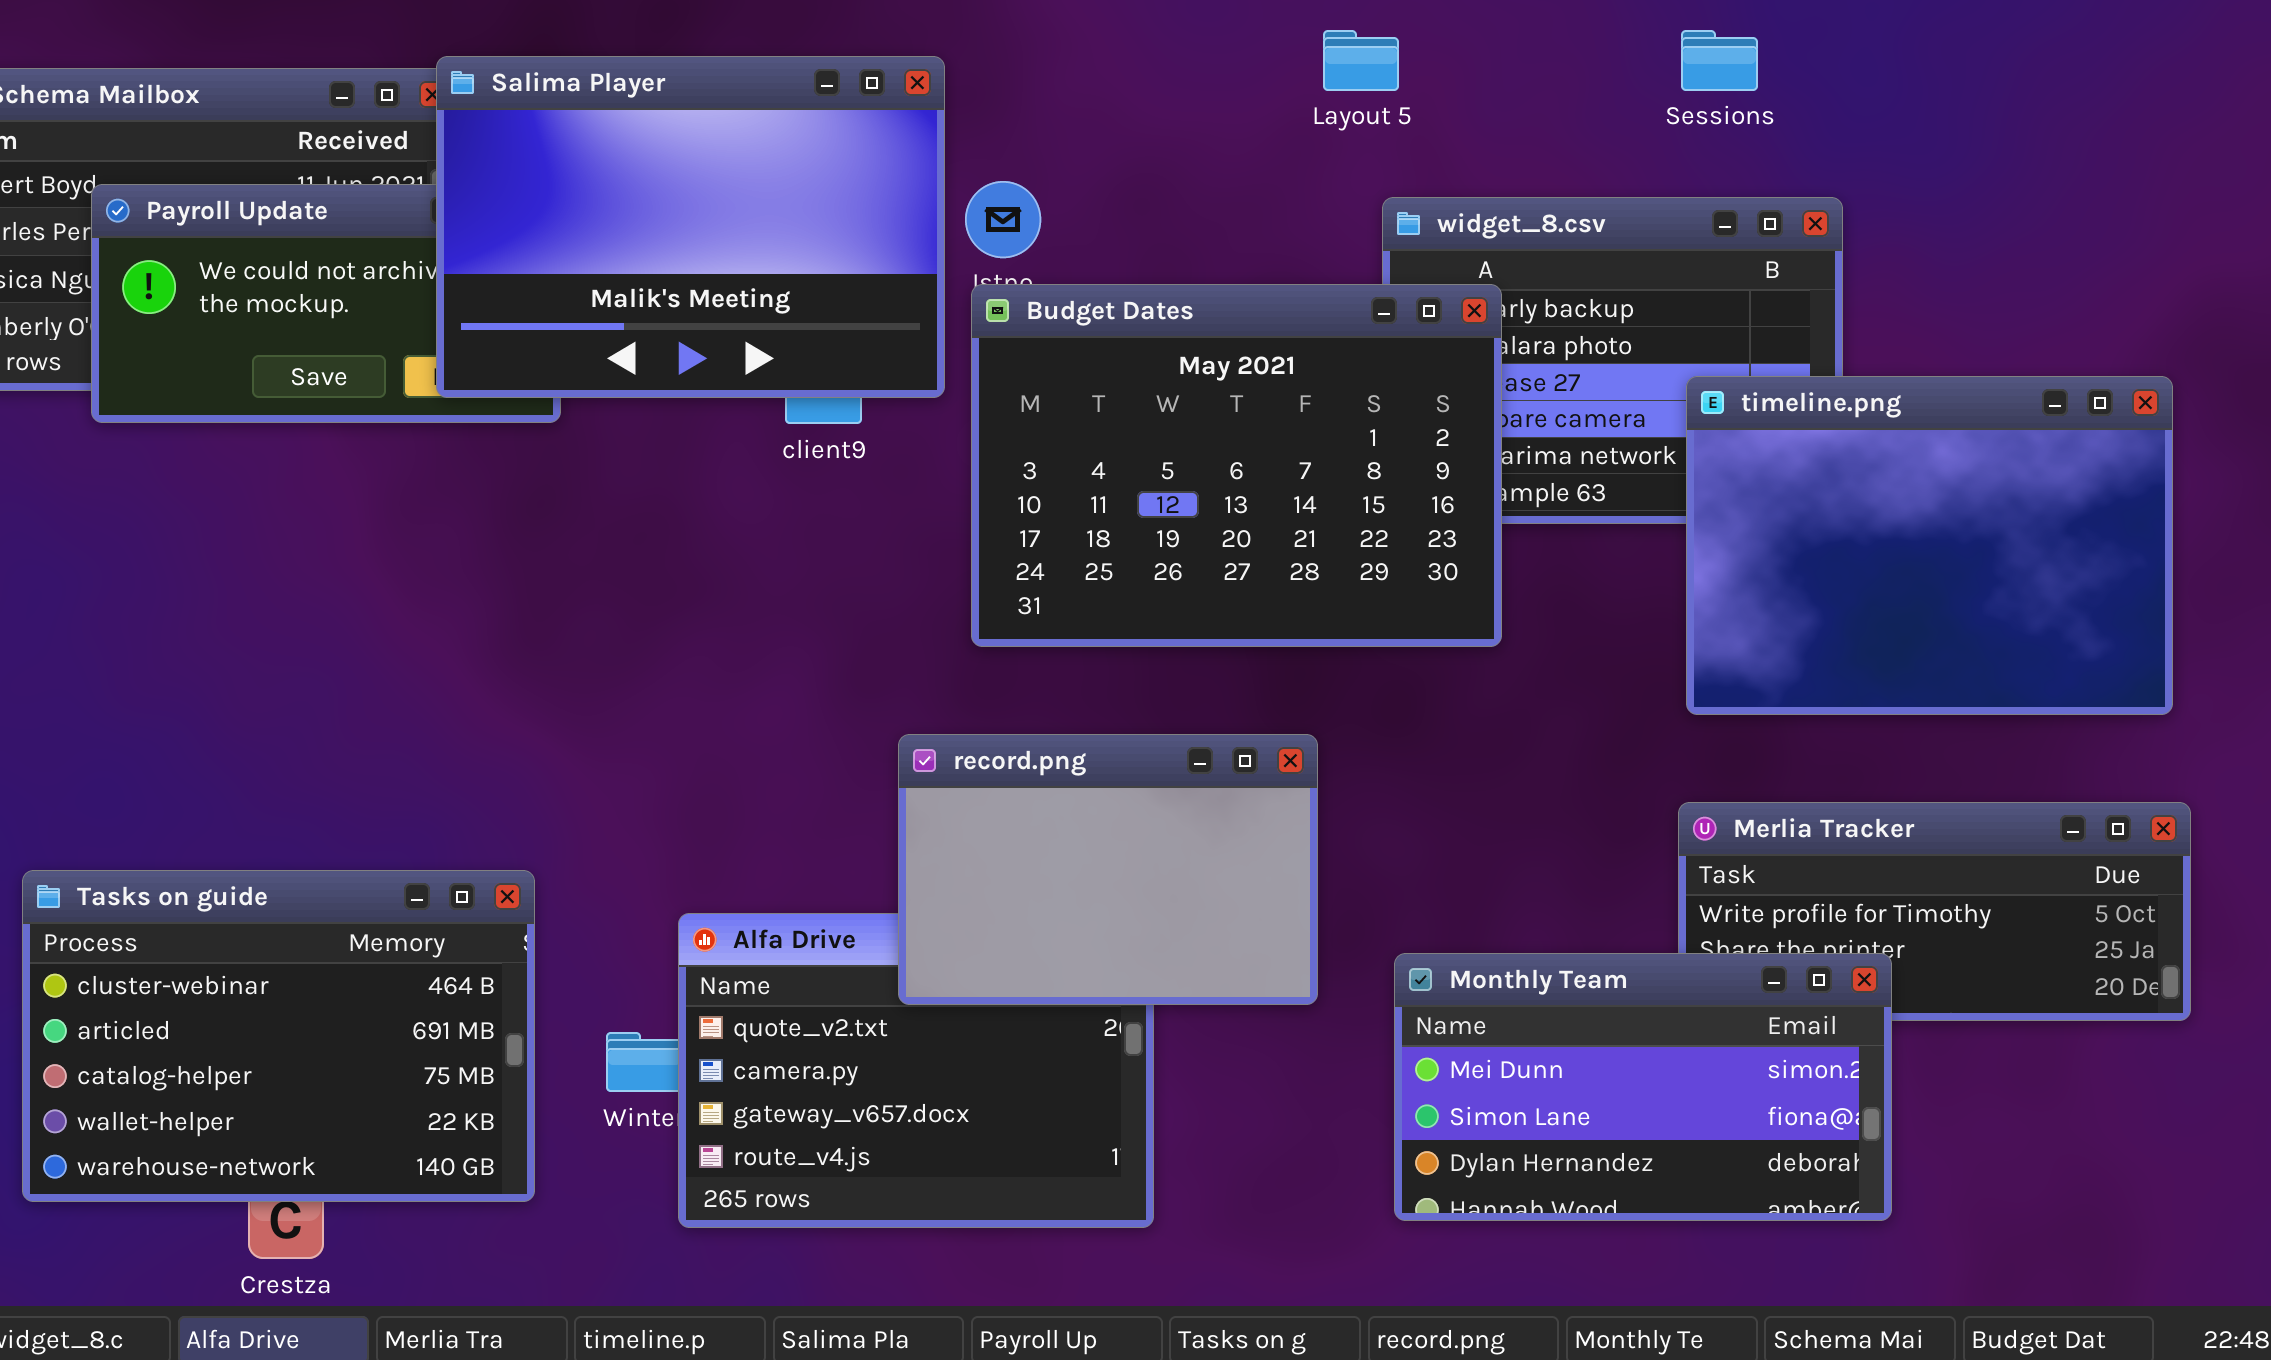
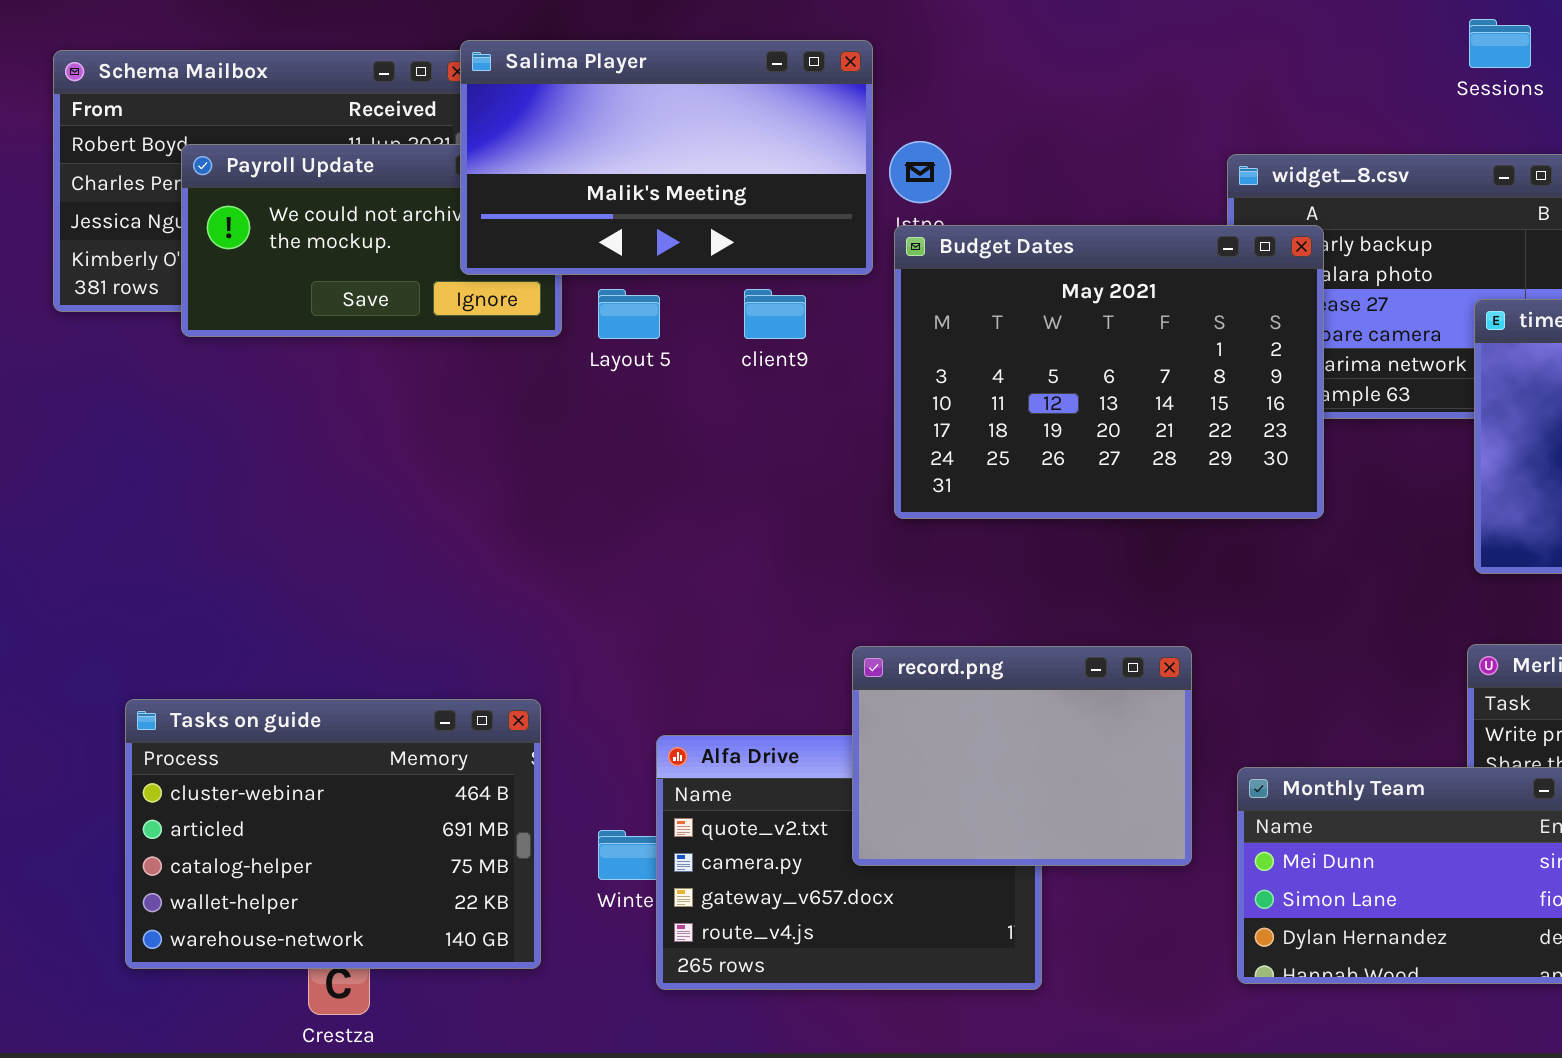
Layout 5: [1323,30,1399,91] -> [598,289,660,339], moved
Salima Player: [436,56,945,398] -> [460,40,873,275], resized
record.png: [898,734,1318,1005] -> [852,646,1192,866], moved

